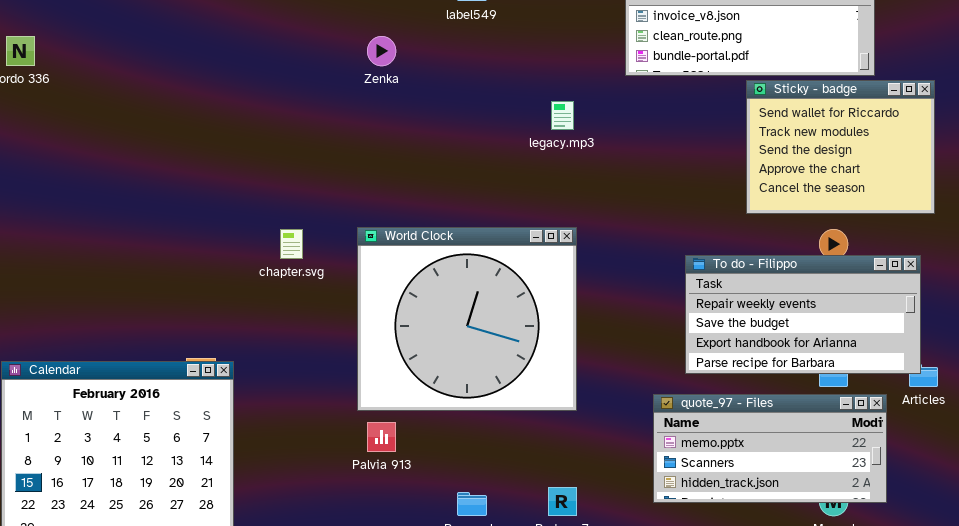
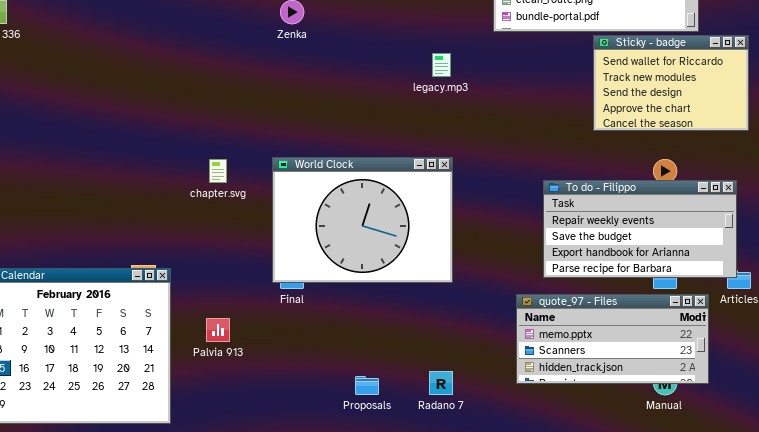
Sticky - badge: [746,80,935,214] -> [593,35,749,131], resized
World Clock: [357,227,577,411] -> [272,157,453,283], resized
Palvia 913: [367,422,396,452] -> [206,318,230,342], moved

